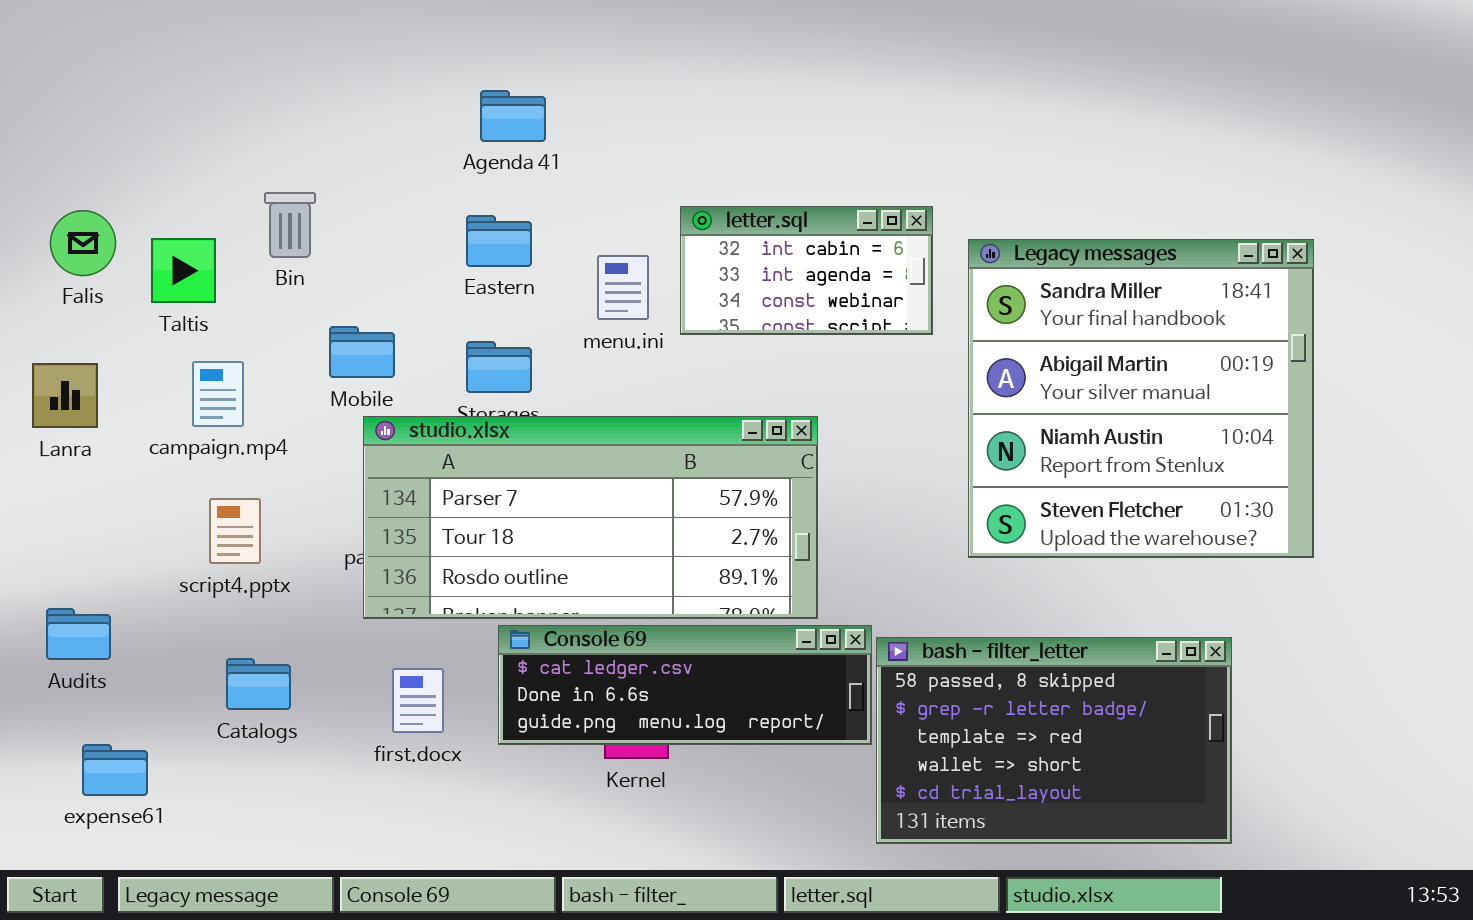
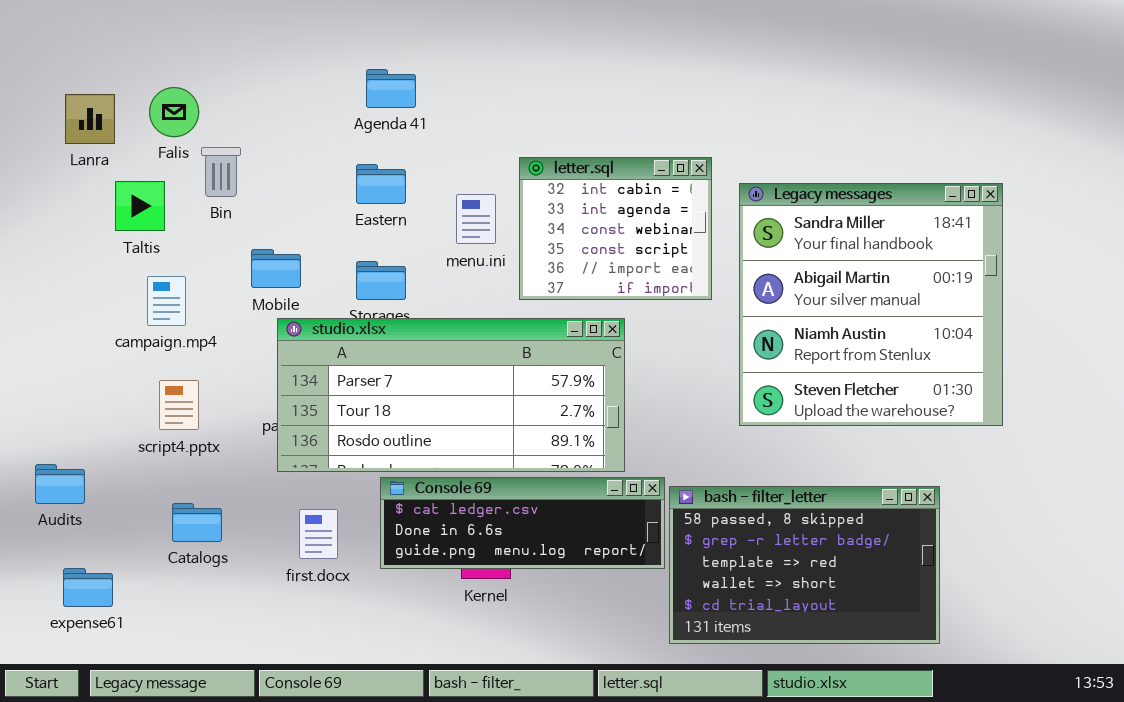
letter.sql: [680,206,933,335] -> [519,157,712,300], resized
Falis: [50,210,116,276] -> [149,87,199,137], moved
Lanra: [32,363,98,428] -> [65,94,115,144], moved

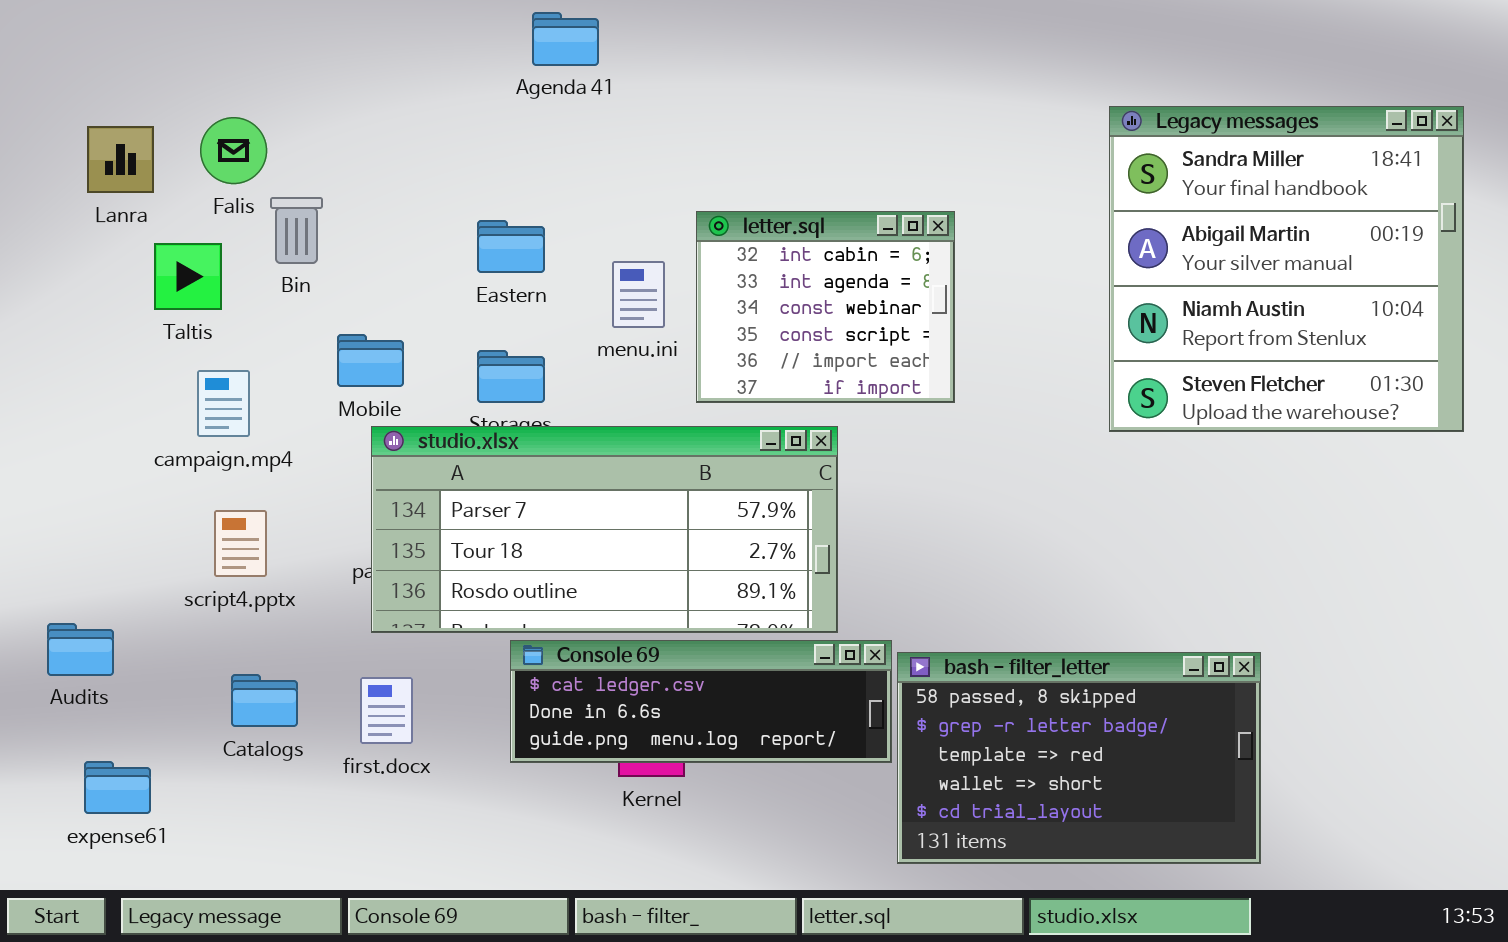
Agenda 41: [366,69,416,108] -> [532,12,599,66], moved
Legacy messages: [739,183,1003,426] -> [1109,106,1464,432], moved
first.docx: [299,509,338,559] -> [360,677,413,744], moved

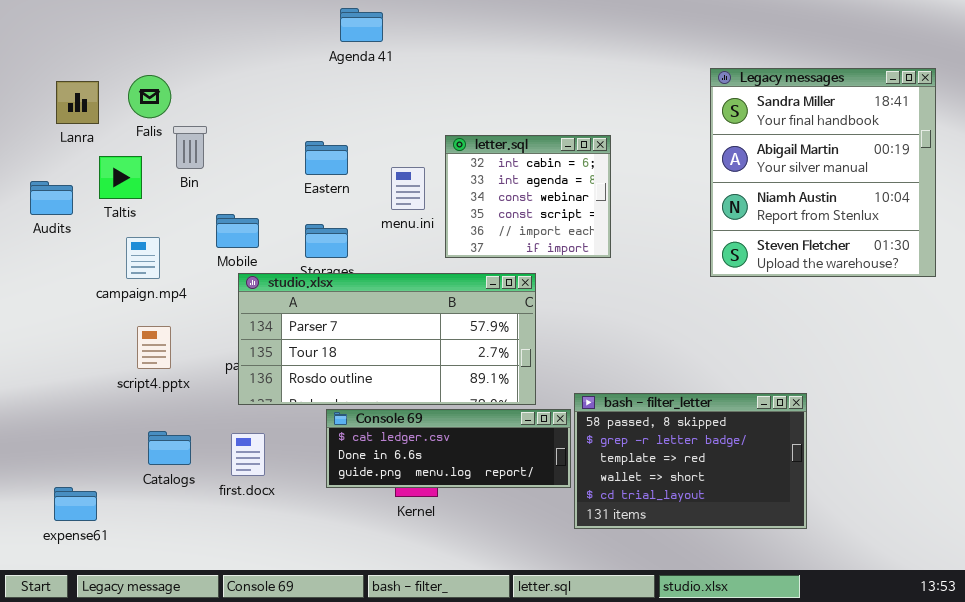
Audits: [47,623,114,676] -> [30,181,73,215], moved
bash - filter_letter: [897,652,1261,864] -> [574,393,807,529], moved

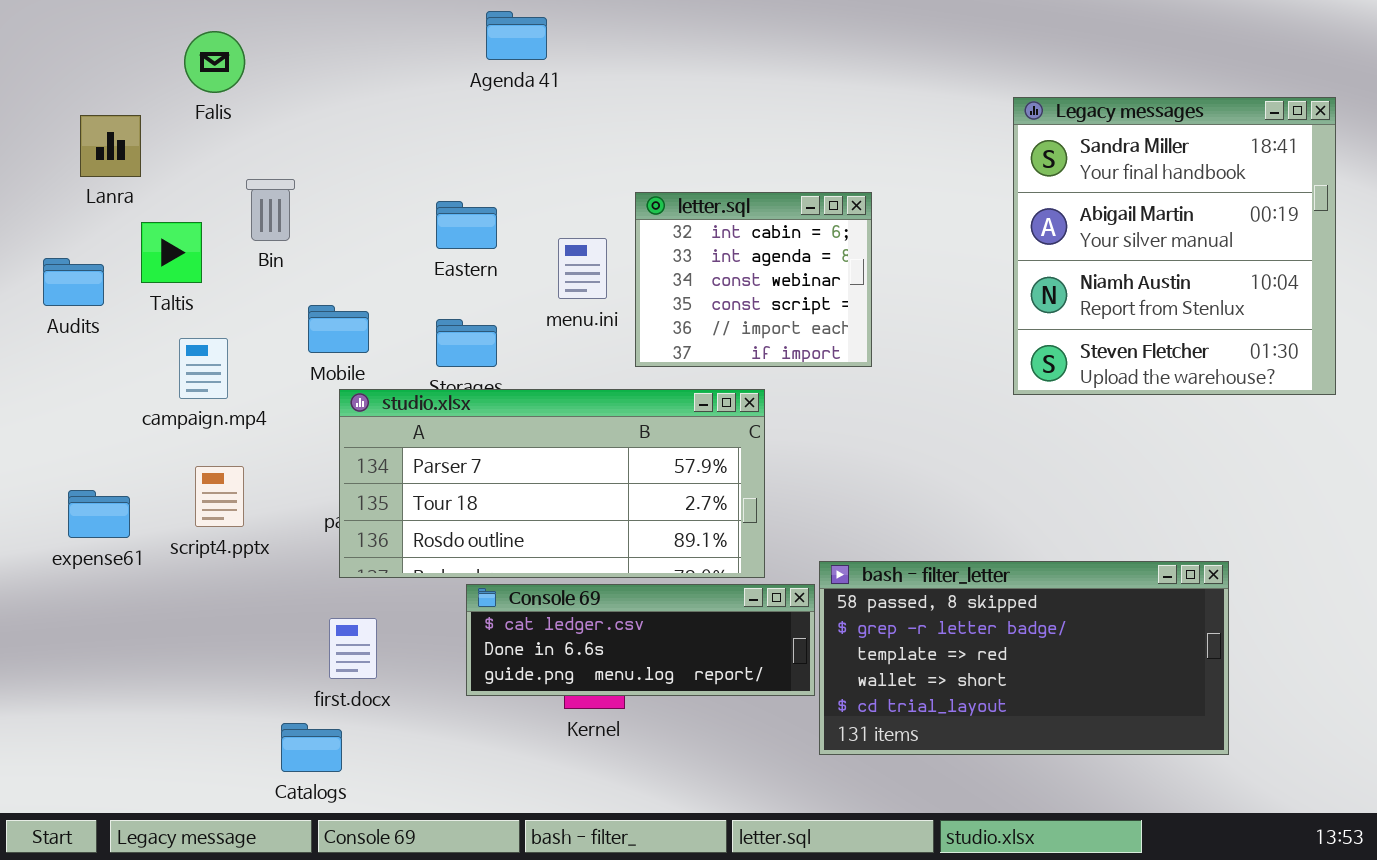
Falis: [128,75,171,118] -> [184,31,245,93], moved
bash - filter_letter: [574,393,807,529] -> [819,561,1229,755], resized
Catalogs: [148,431,191,465] -> [281,723,342,772], moved
expense61: [54,487,97,521] -> [68,490,130,538], moved

